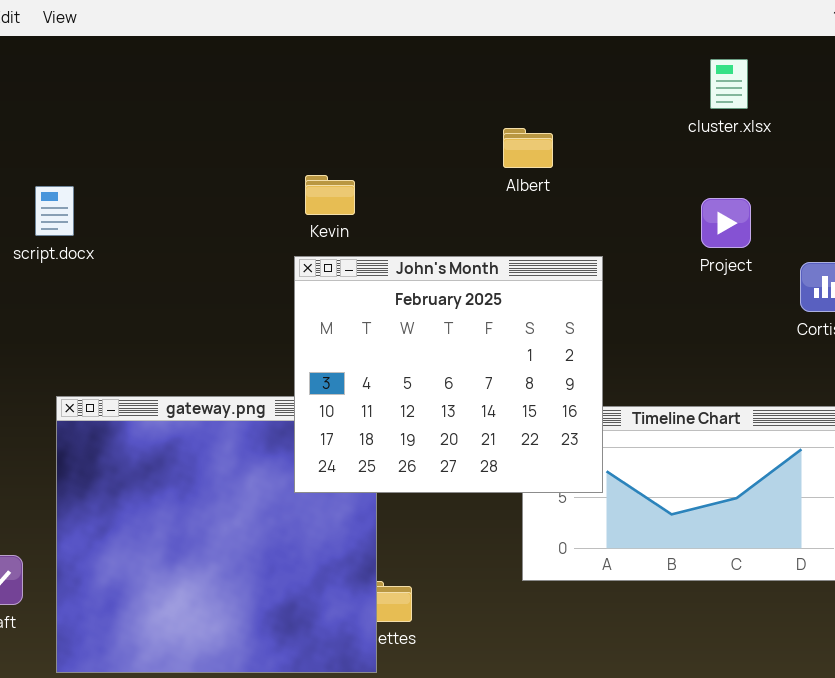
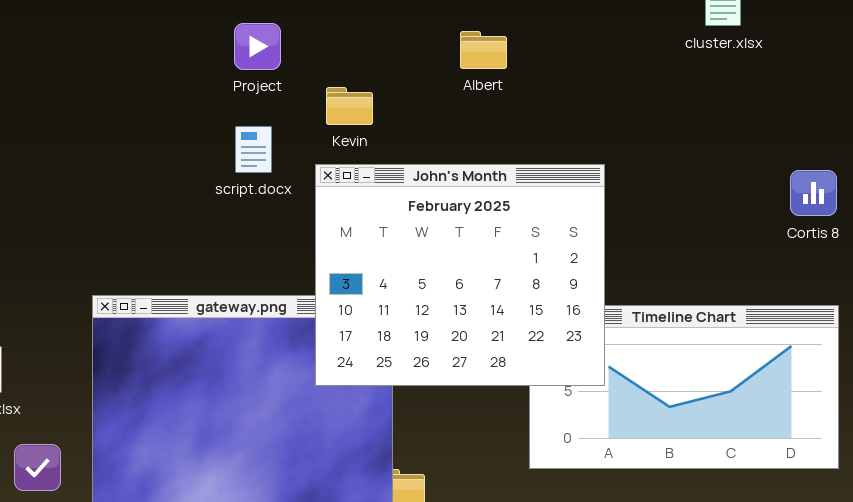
Albert: [503,128,553,168] -> [460,31,507,69], moved
script.docx: [35,186,74,236] -> [235,126,272,173], moved
Project: [701,198,751,248] -> [234,23,281,70], moved

